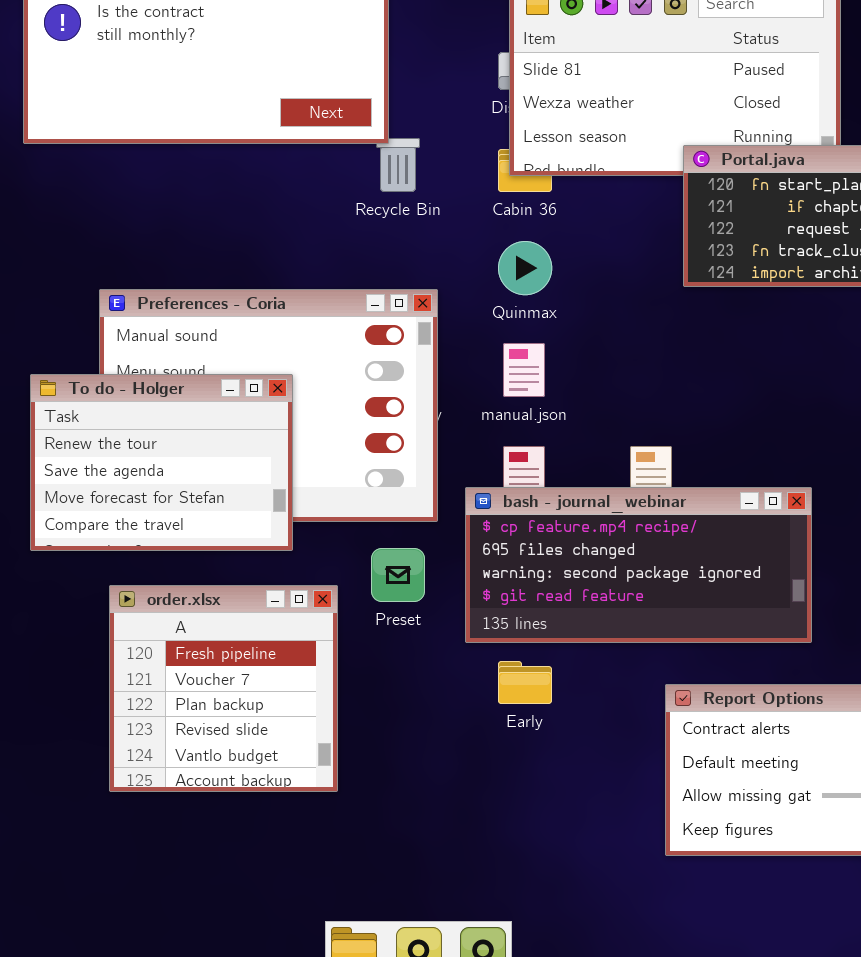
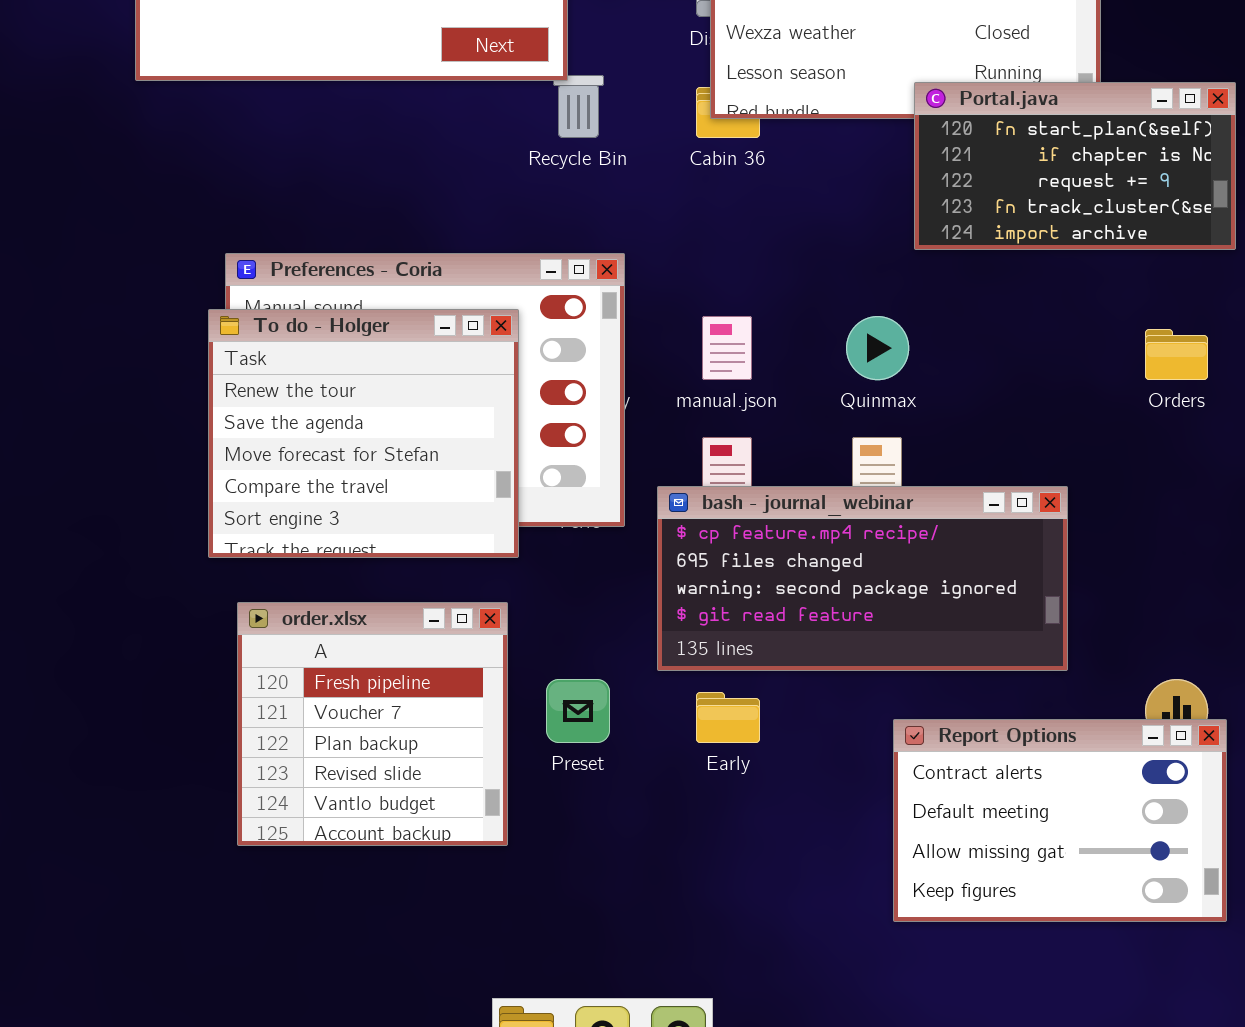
Quinmax: [498,241,552,295] -> [846,316,909,380], moved
To do - Holger: [30,374,293,551] -> [208,309,519,558], moved, resized
Preset: [371,548,425,602] -> [546,679,610,743], moved

